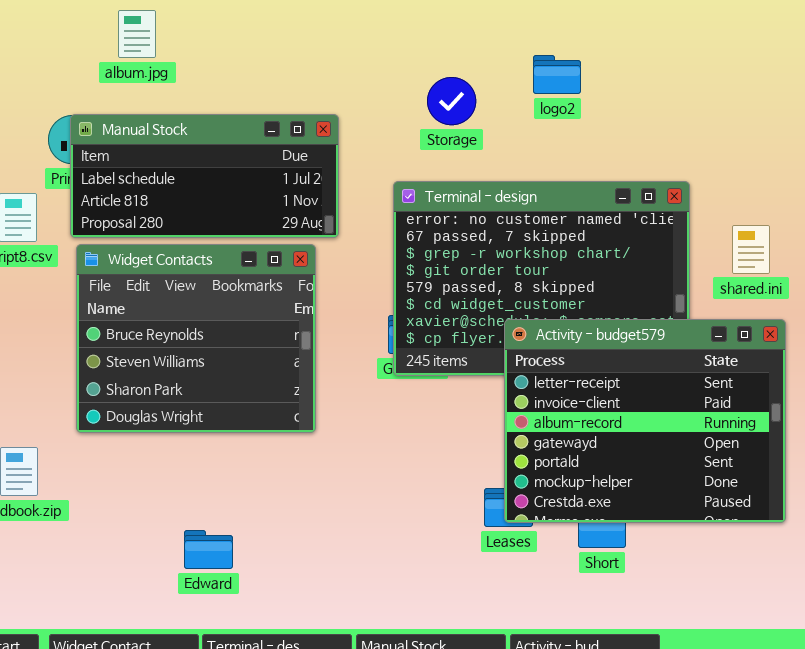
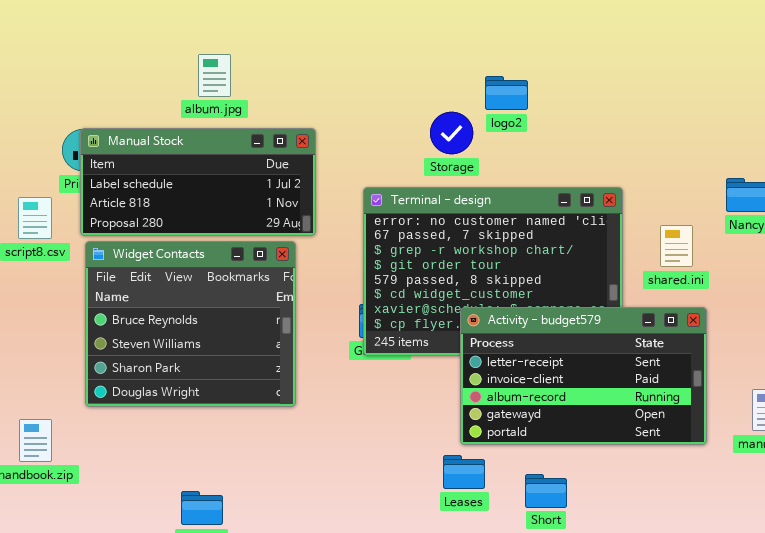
album.jpg: [118,10,156,58] -> [198,54,231,97], moved
Storage: [427,77,476,125] -> [430,112,473,154], moved
Activity - budget579: [504,319,786,523] -> [460,307,707,445], resized

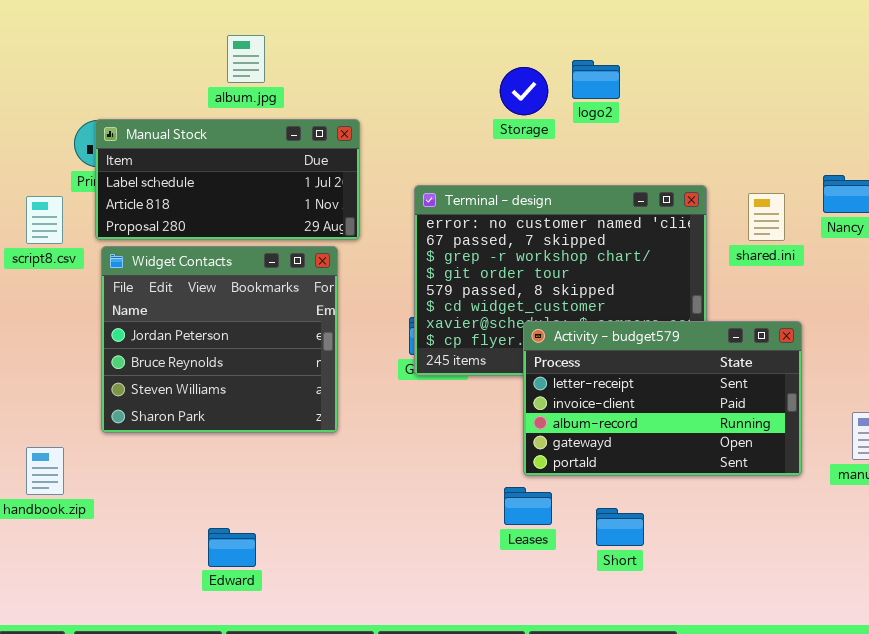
logo2: [485,76,528,110] -> [572,60,620,99], moved
Storage: [430,112,473,154] -> [500,67,548,115], moved
shared.ini: [660,225,693,267] -> [748,193,785,241], moved
Widget Contacts: [85,241,296,407] -> [101,246,338,433], scrolled up 1 row

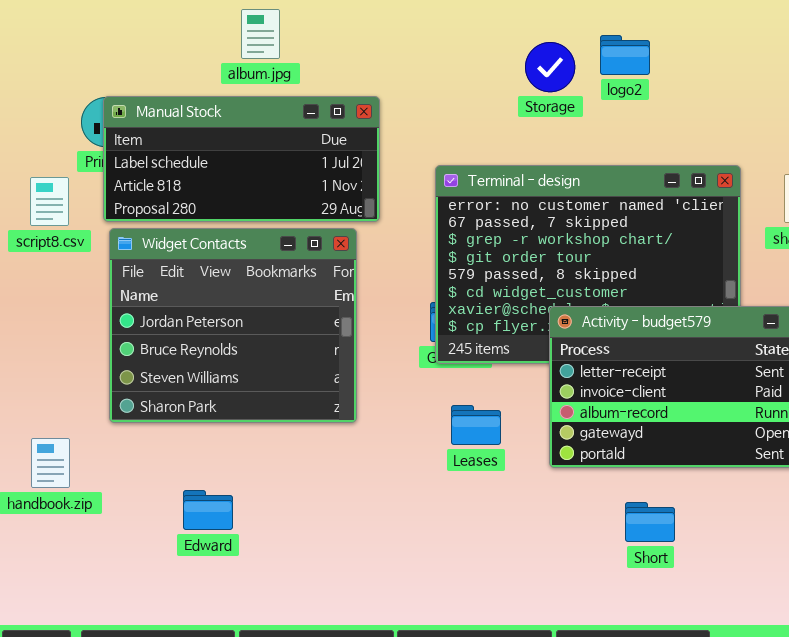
Leases: [504,487,552,525] -> [451,405,501,445], moved
Edward: [208,528,256,567] -> [183,490,233,530], moved

